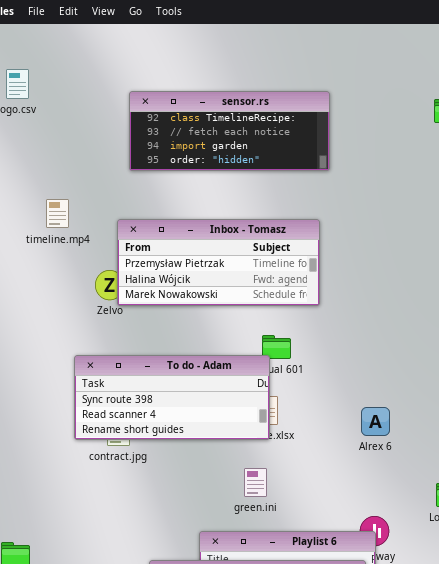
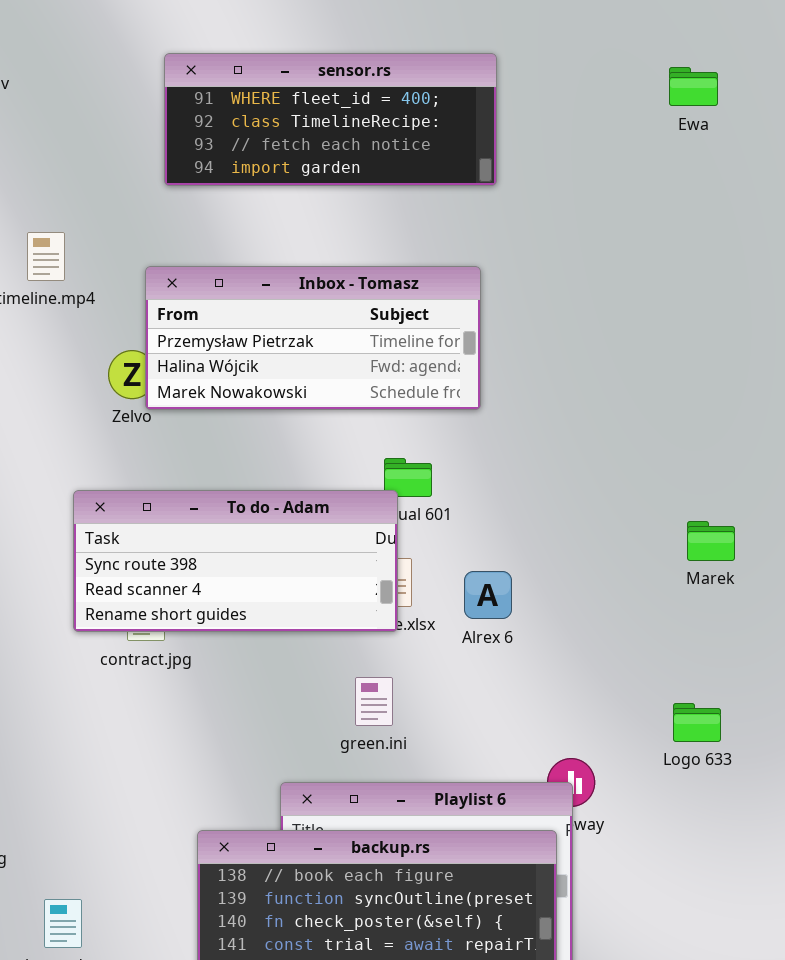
sensor.rs: [129,91,330,171] -> [164,53,497,186], scrolled up 1 row
Alrex 6: [361,407,390,436] -> [464,571,512,619], moved

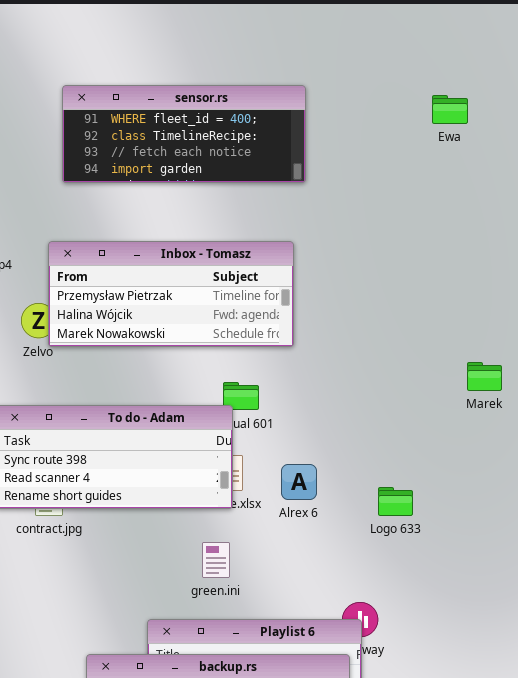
Marek: [687,521,735,561] -> [467,362,502,391], moved
Logo 633: [673,703,721,742] -> [378,487,413,516], moved

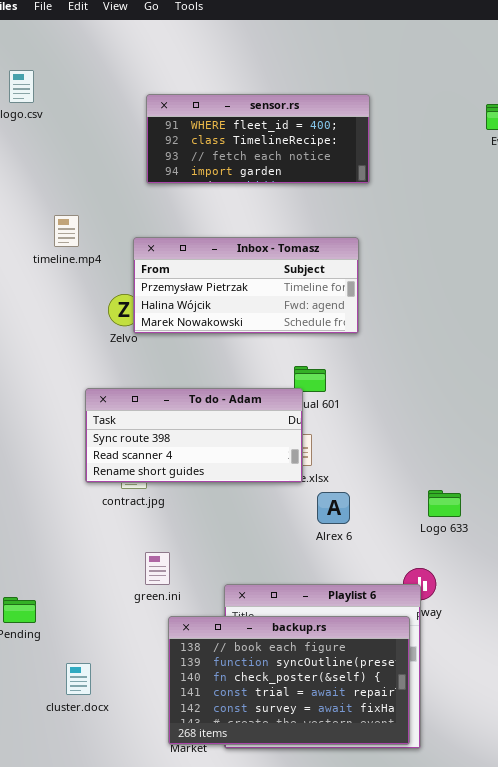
Alrex 6: [281,464,317,500] -> [317,492,350,524], moved
Logo 633: [378,487,413,516] -> [428,490,461,517], moved
green.ini: [202,542,230,578] -> [145,552,170,585], moved

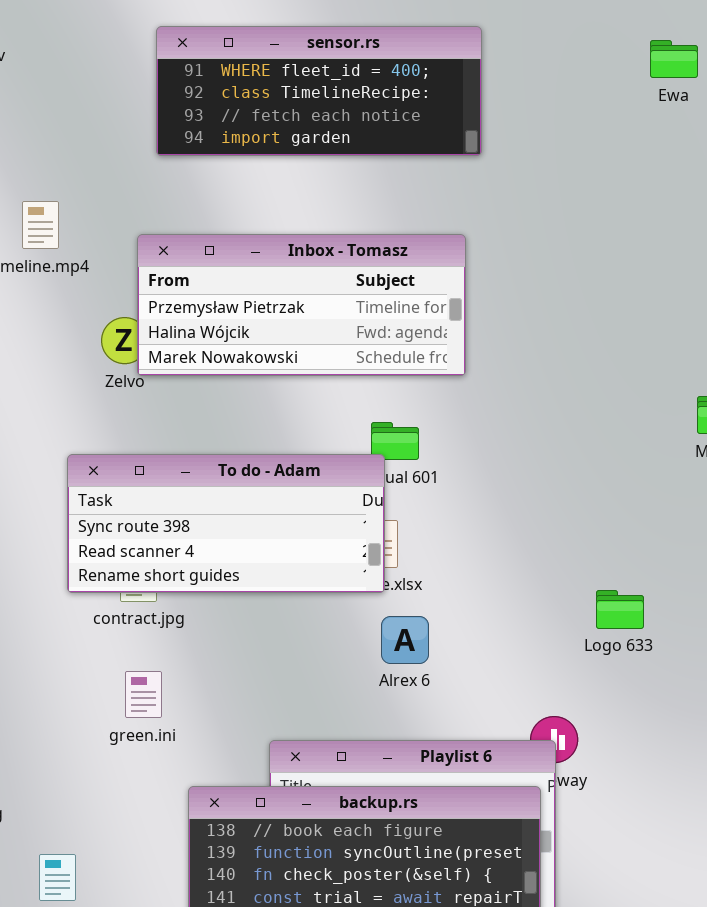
Logo 633: [428,490,461,517] -> [596,590,644,629], moved
Alrex 6: [317,492,350,524] -> [381,616,429,664], moved
green.ini: [145,552,170,585] -> [125,671,162,718], moved

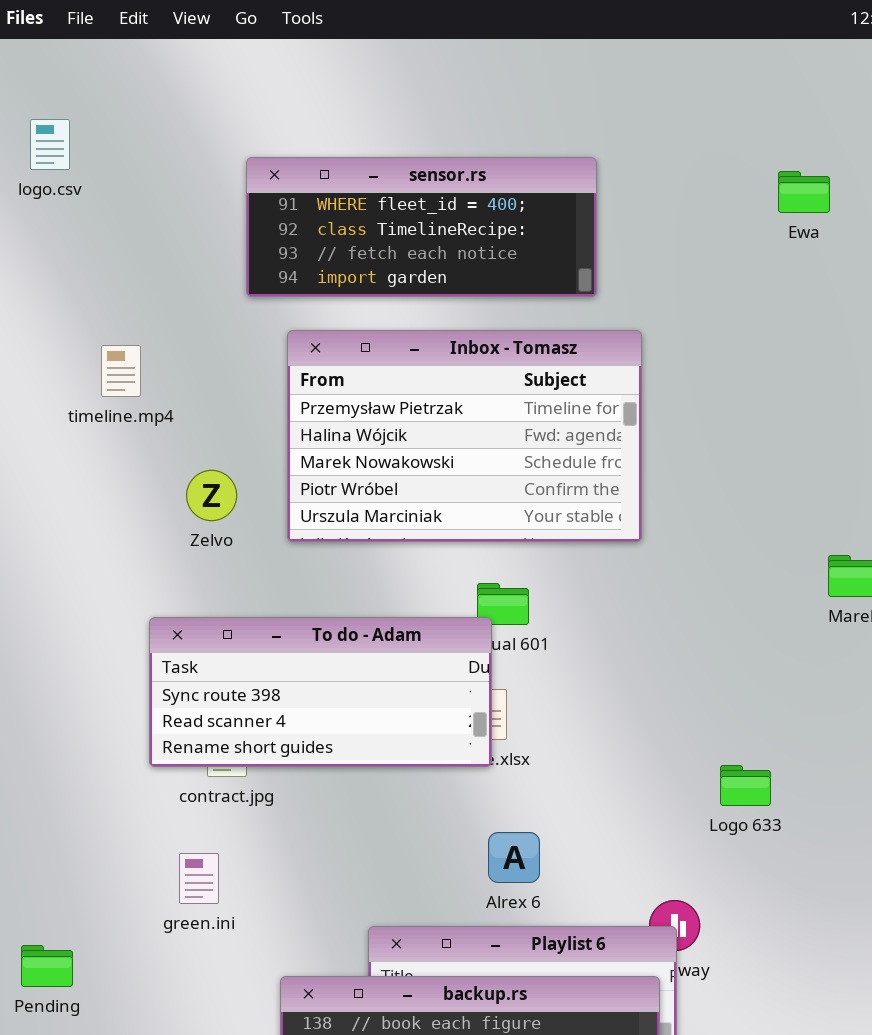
Inbox - Tomasz: [137,234,466,376] -> [287,330,642,542], moved, resized
Alrex 6: [381,616,429,664] -> [488,832,540,883], moved
green.ini: [125,671,162,718] -> [179,853,219,904], moved

